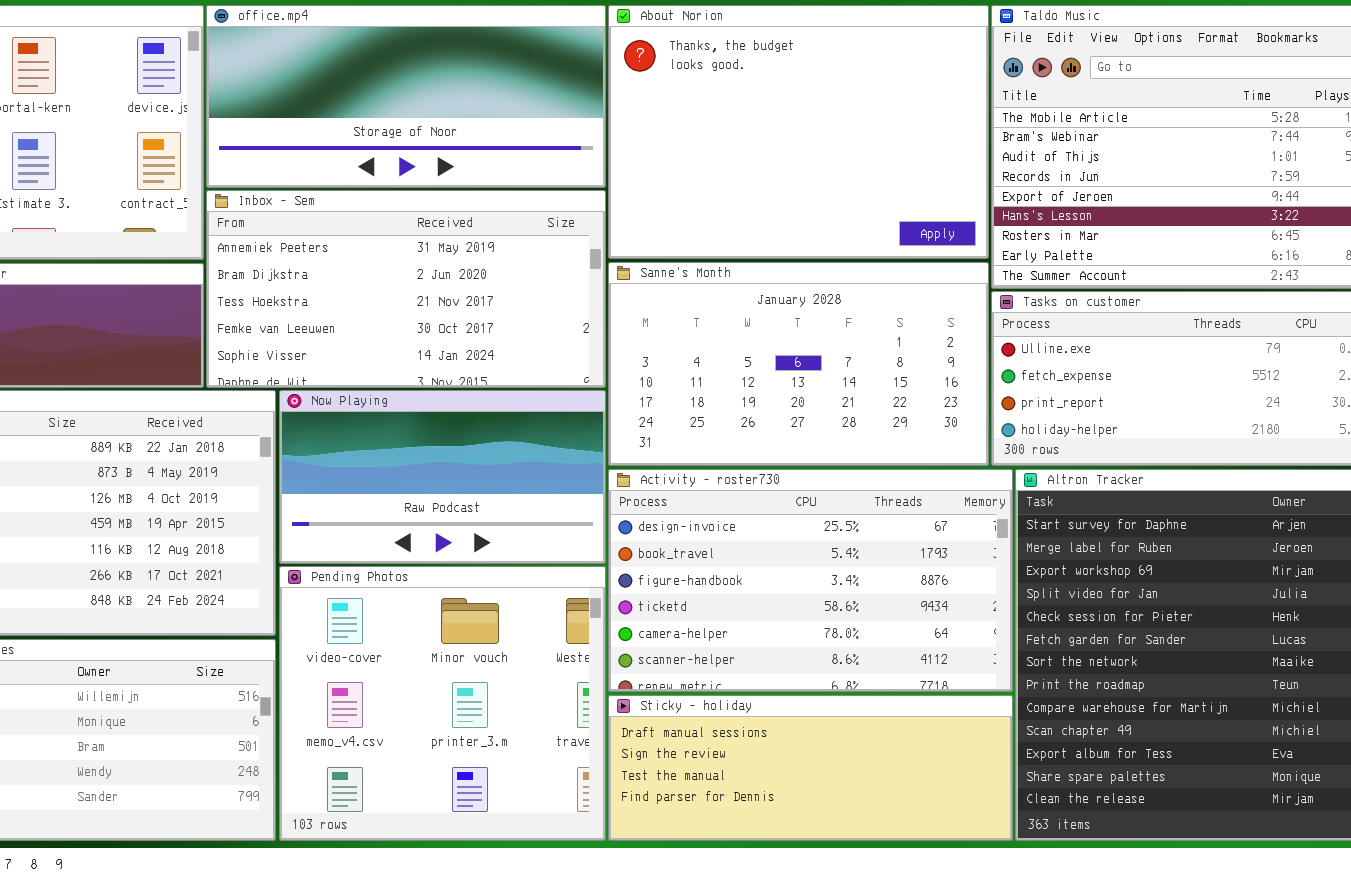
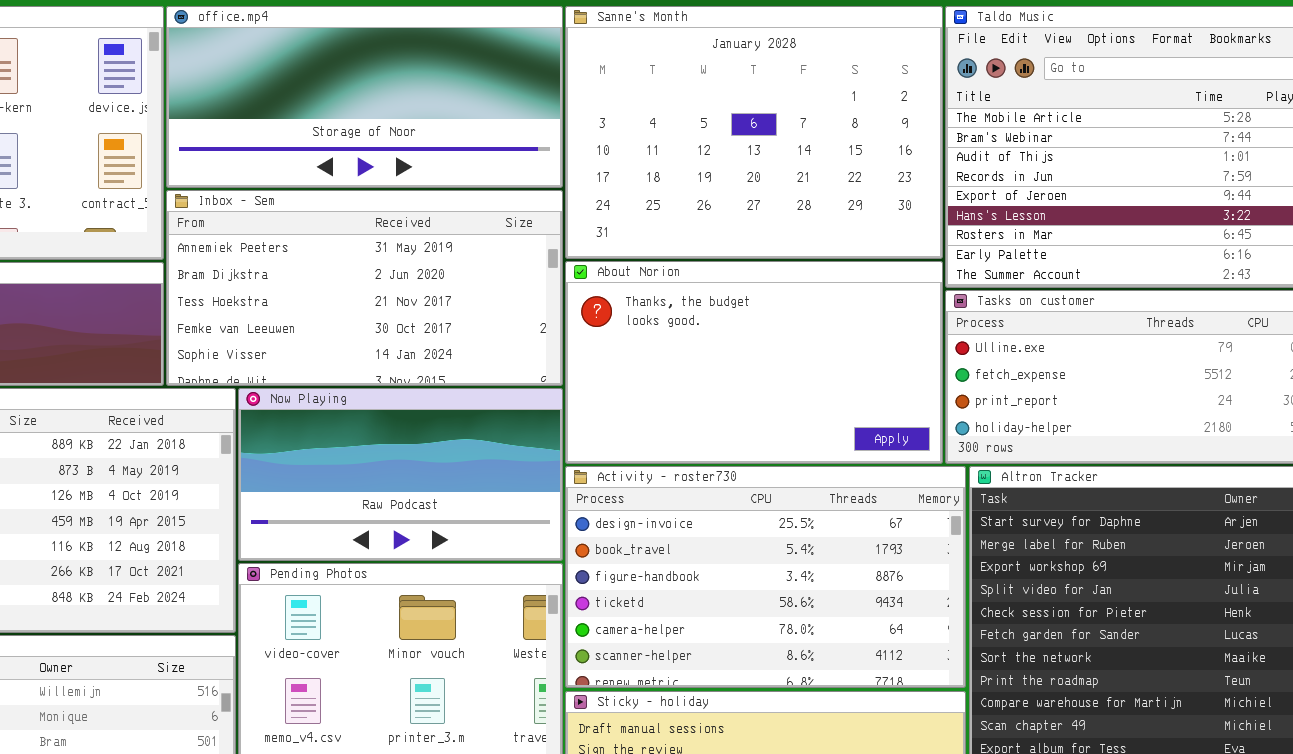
About Norion: [608,5,989,259] -> [565,261,943,464], moved, resized
Sanne's Month: [608,262,989,466] -> [565,6,943,259], moved, resized

